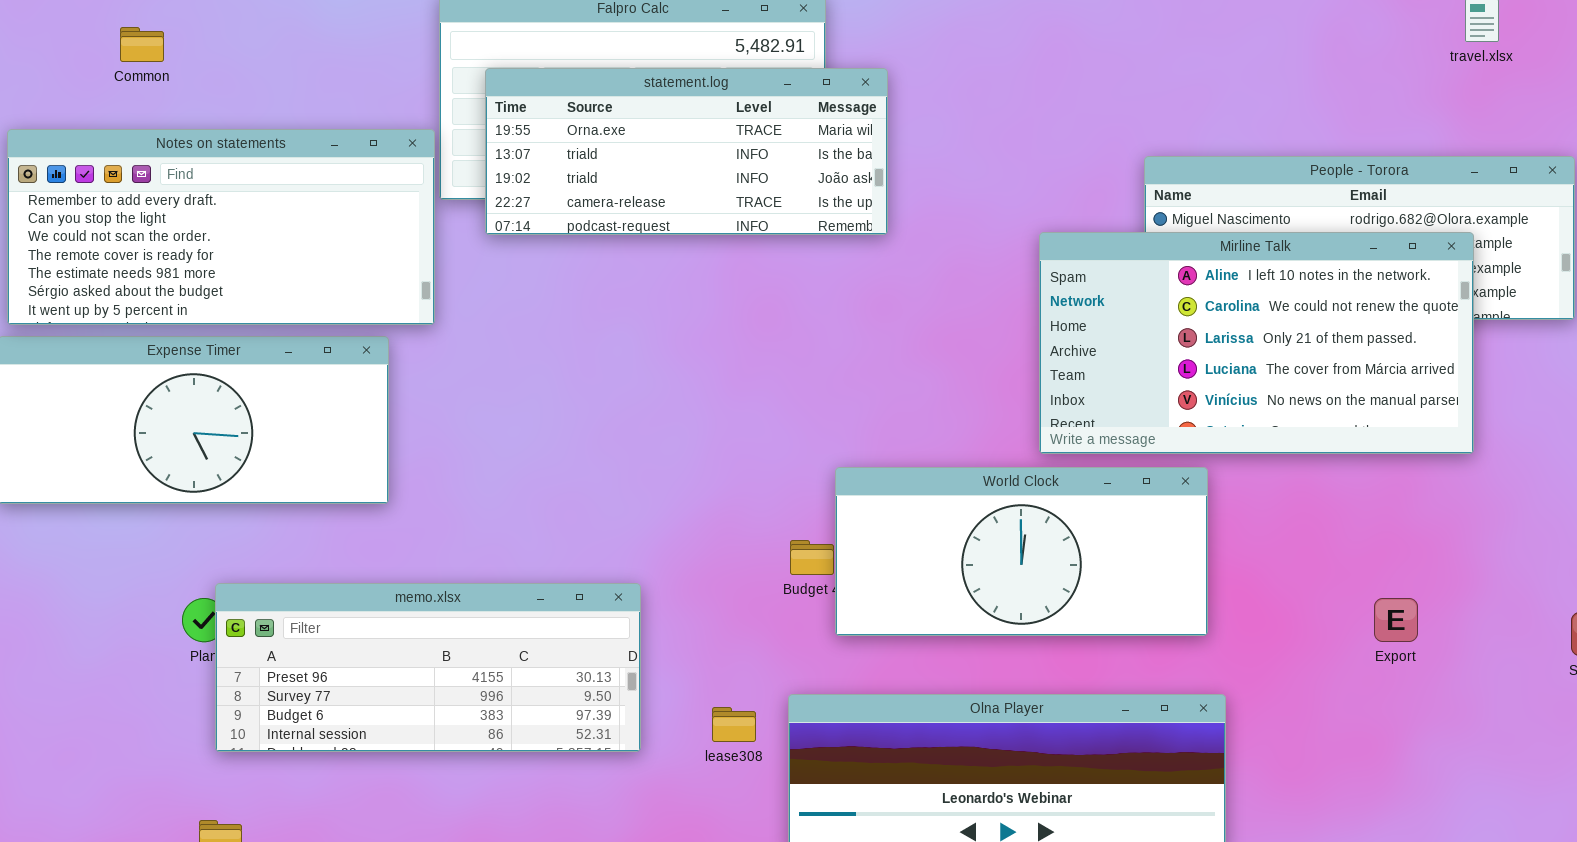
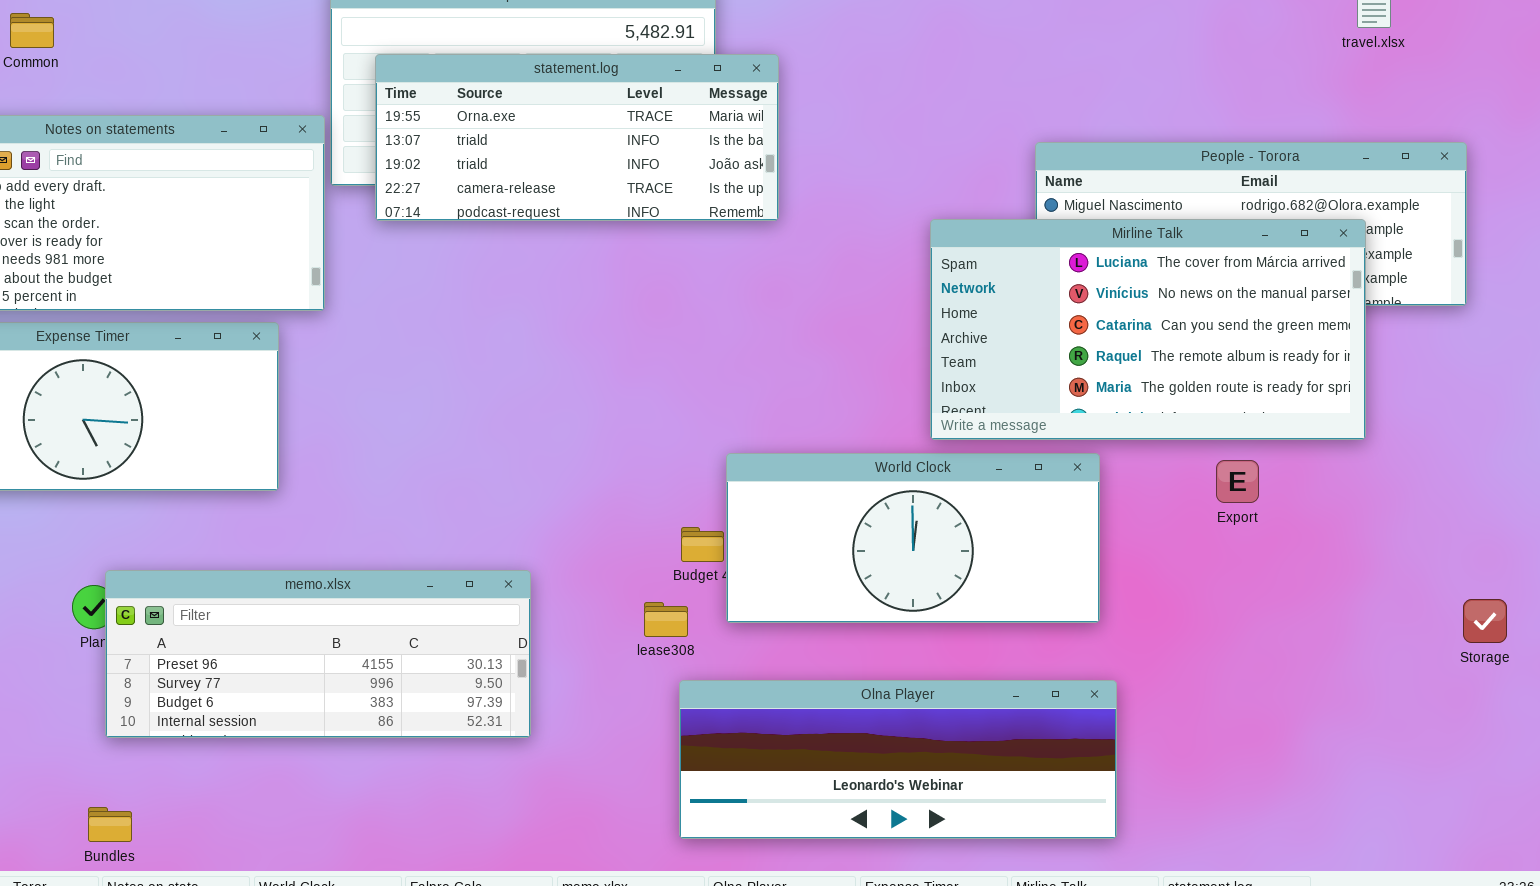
Mirline Talk: [1039,232,1474,454] -> [930,219,1366,440], scrolled down 3 rows
Export: [1374,598,1418,642] -> [1216,460,1259,503], moved
lease308: [712,707,756,742] -> [644,602,688,637], moved

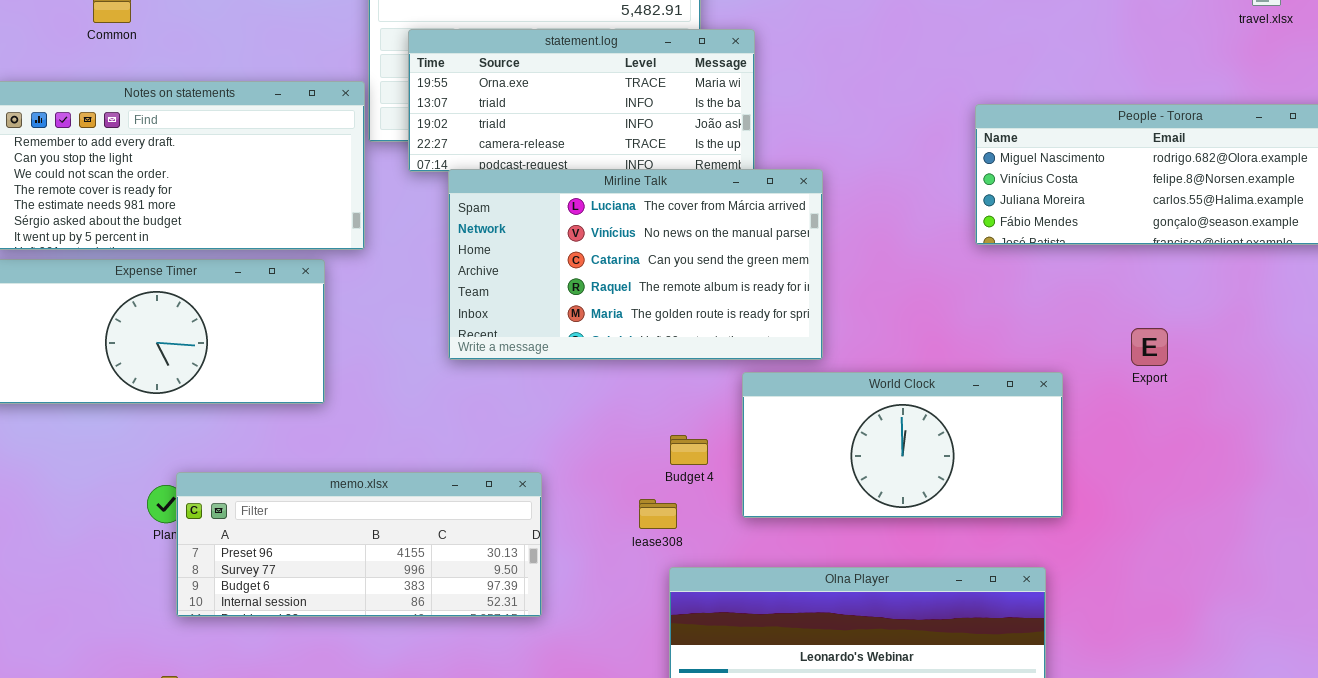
Mirline Talk: [930,219,1366,440] -> [448,169,823,360], moved
World Clock: [726,453,1100,623] -> [742,372,1063,518], moved
Export: [1216,460,1259,503] -> [1131,328,1168,366], moved

